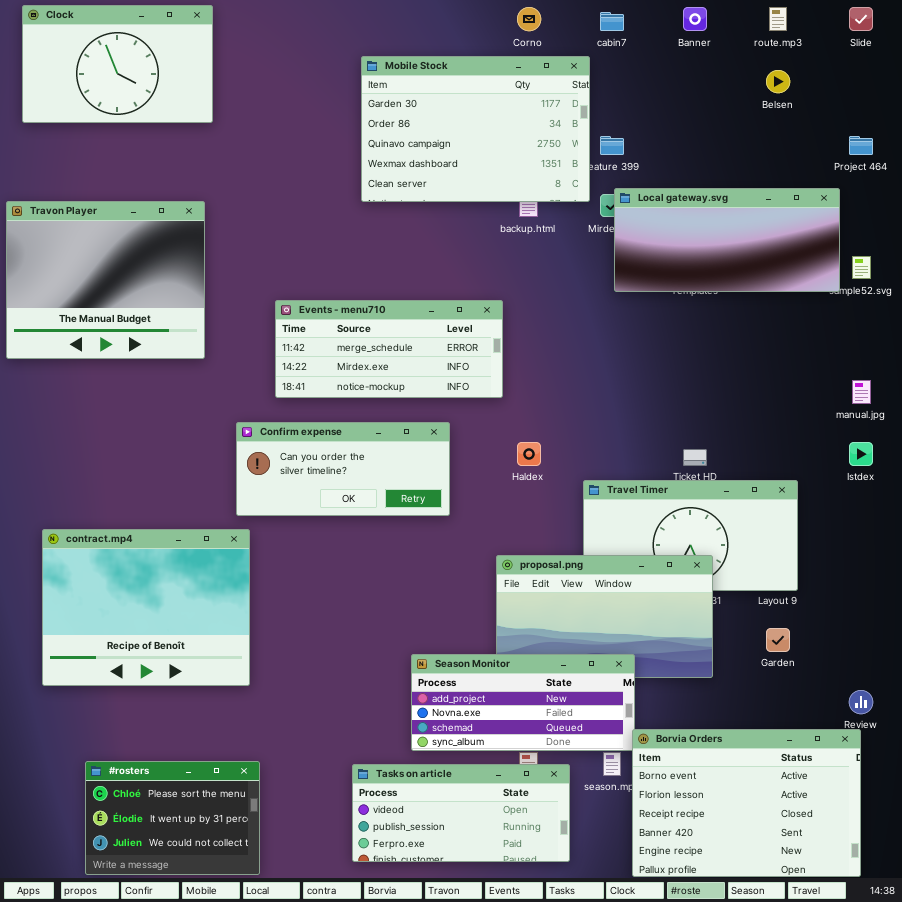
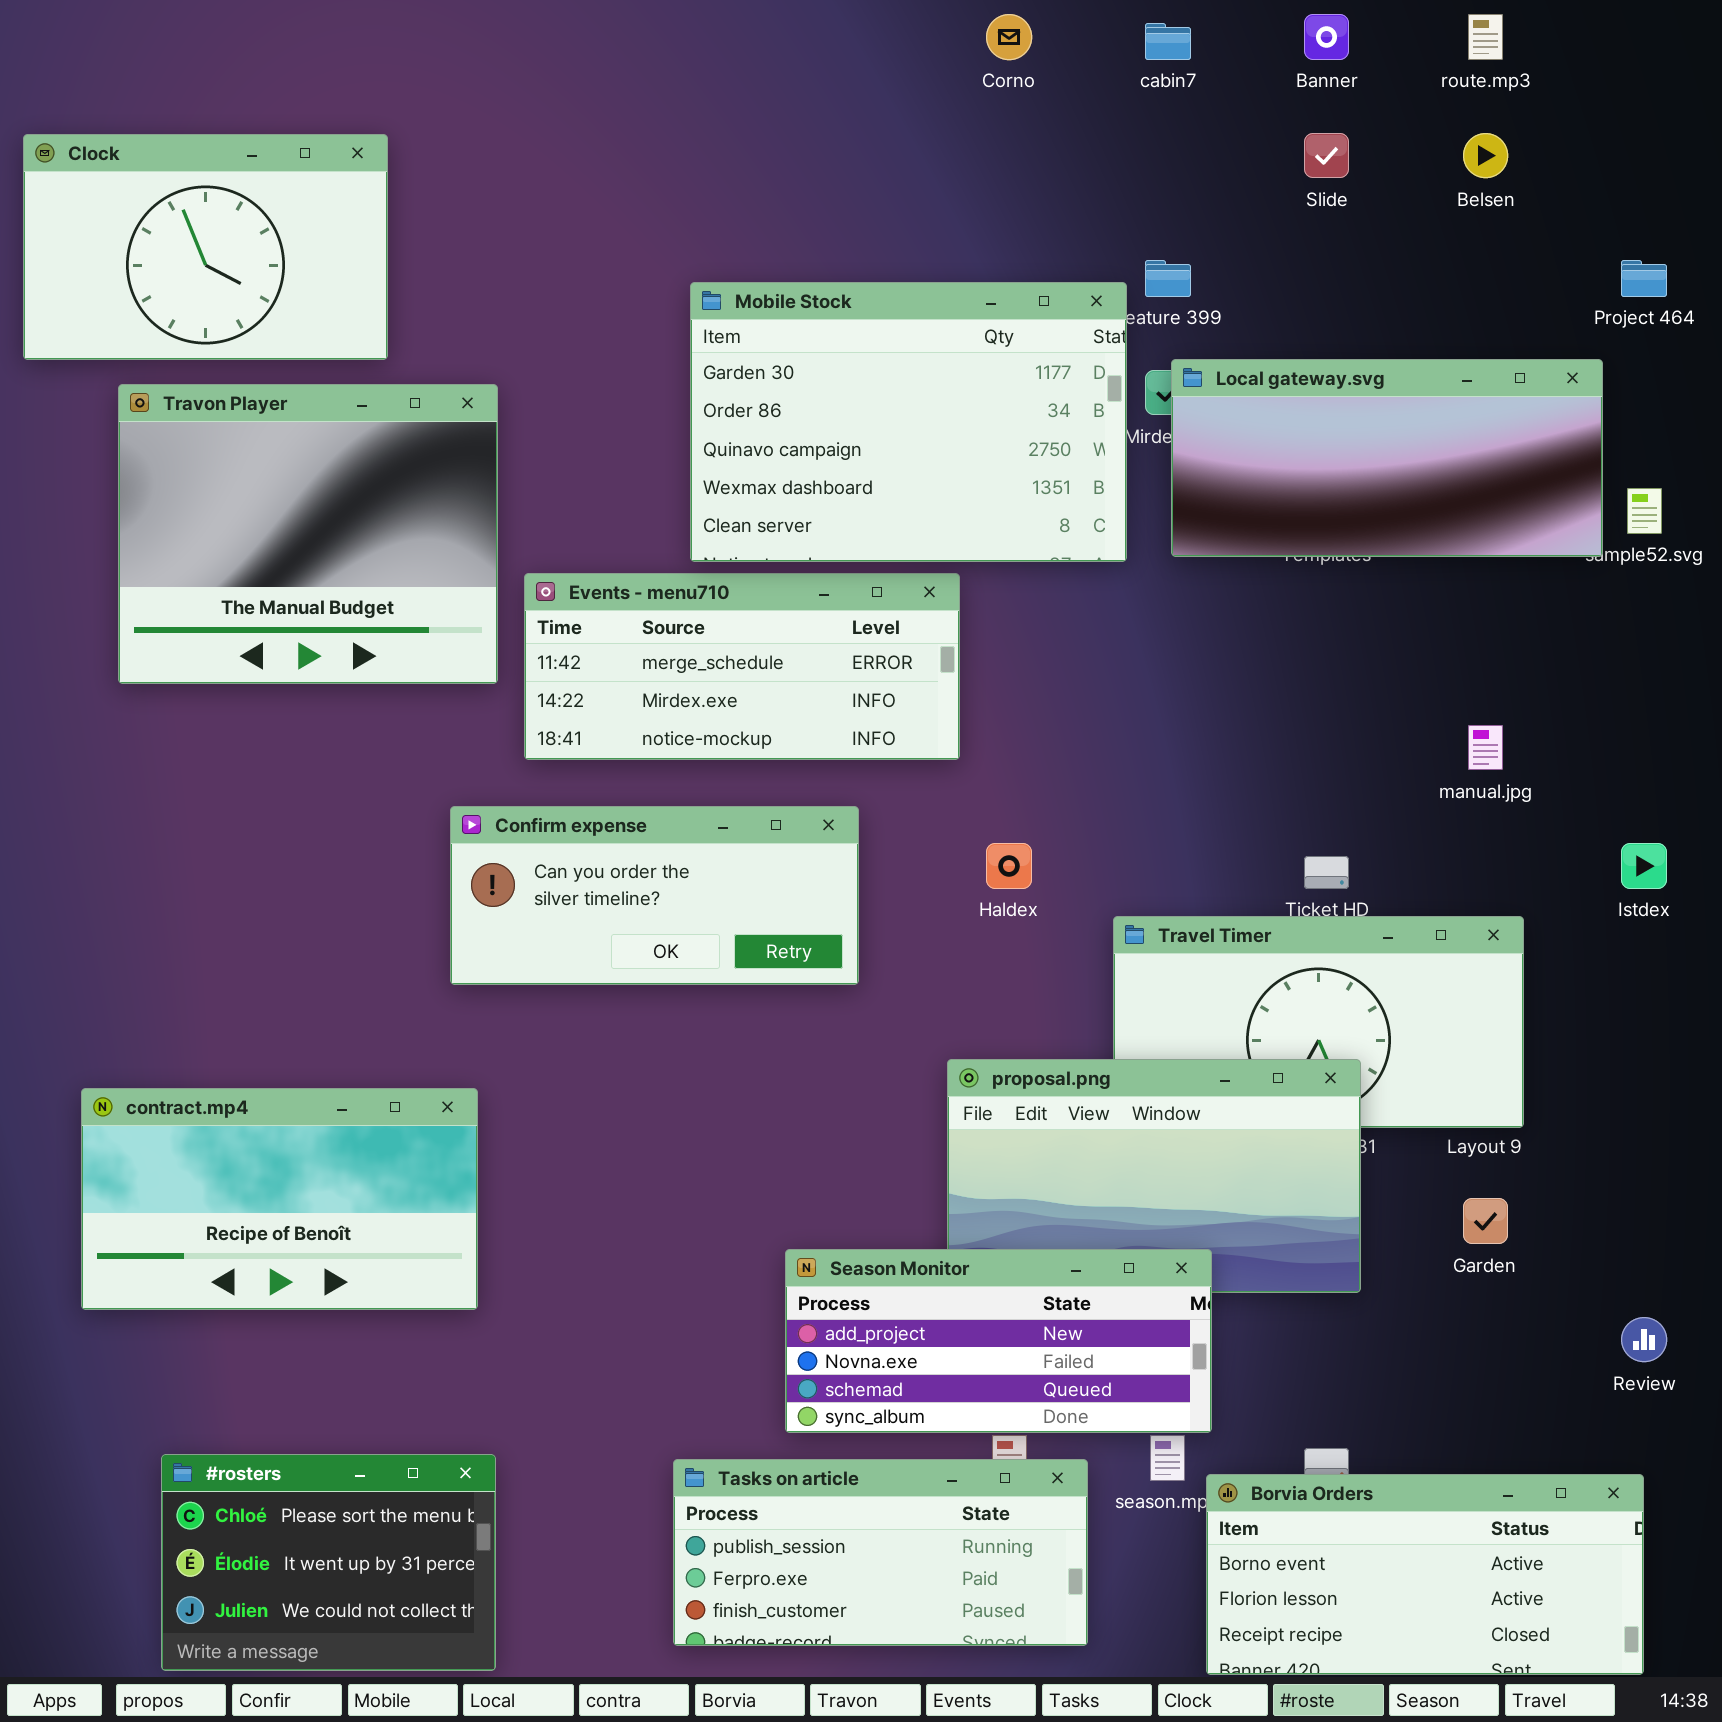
Clock: [22,5,213,123] -> [23,134,388,360], moved
Slide: [849,7,873,31] -> [1304,133,1349,178], moved
Mobile Stock: [361,56,590,202] -> [690,282,1127,562], moved
Travon Player: [6,201,205,359] -> [118,384,498,684], moved
manual.jpg: [852,380,871,404] -> [1468,725,1503,770], moved
contract.mp4: [42,529,250,686] -> [81,1088,478,1310], resized
Borvia Orders: [632,729,861,877] -> [1206,1474,1644,1675], resized
Tasks on article: [352,764,570,862] -> [673,1459,1088,1646], scrolled down 1 row

